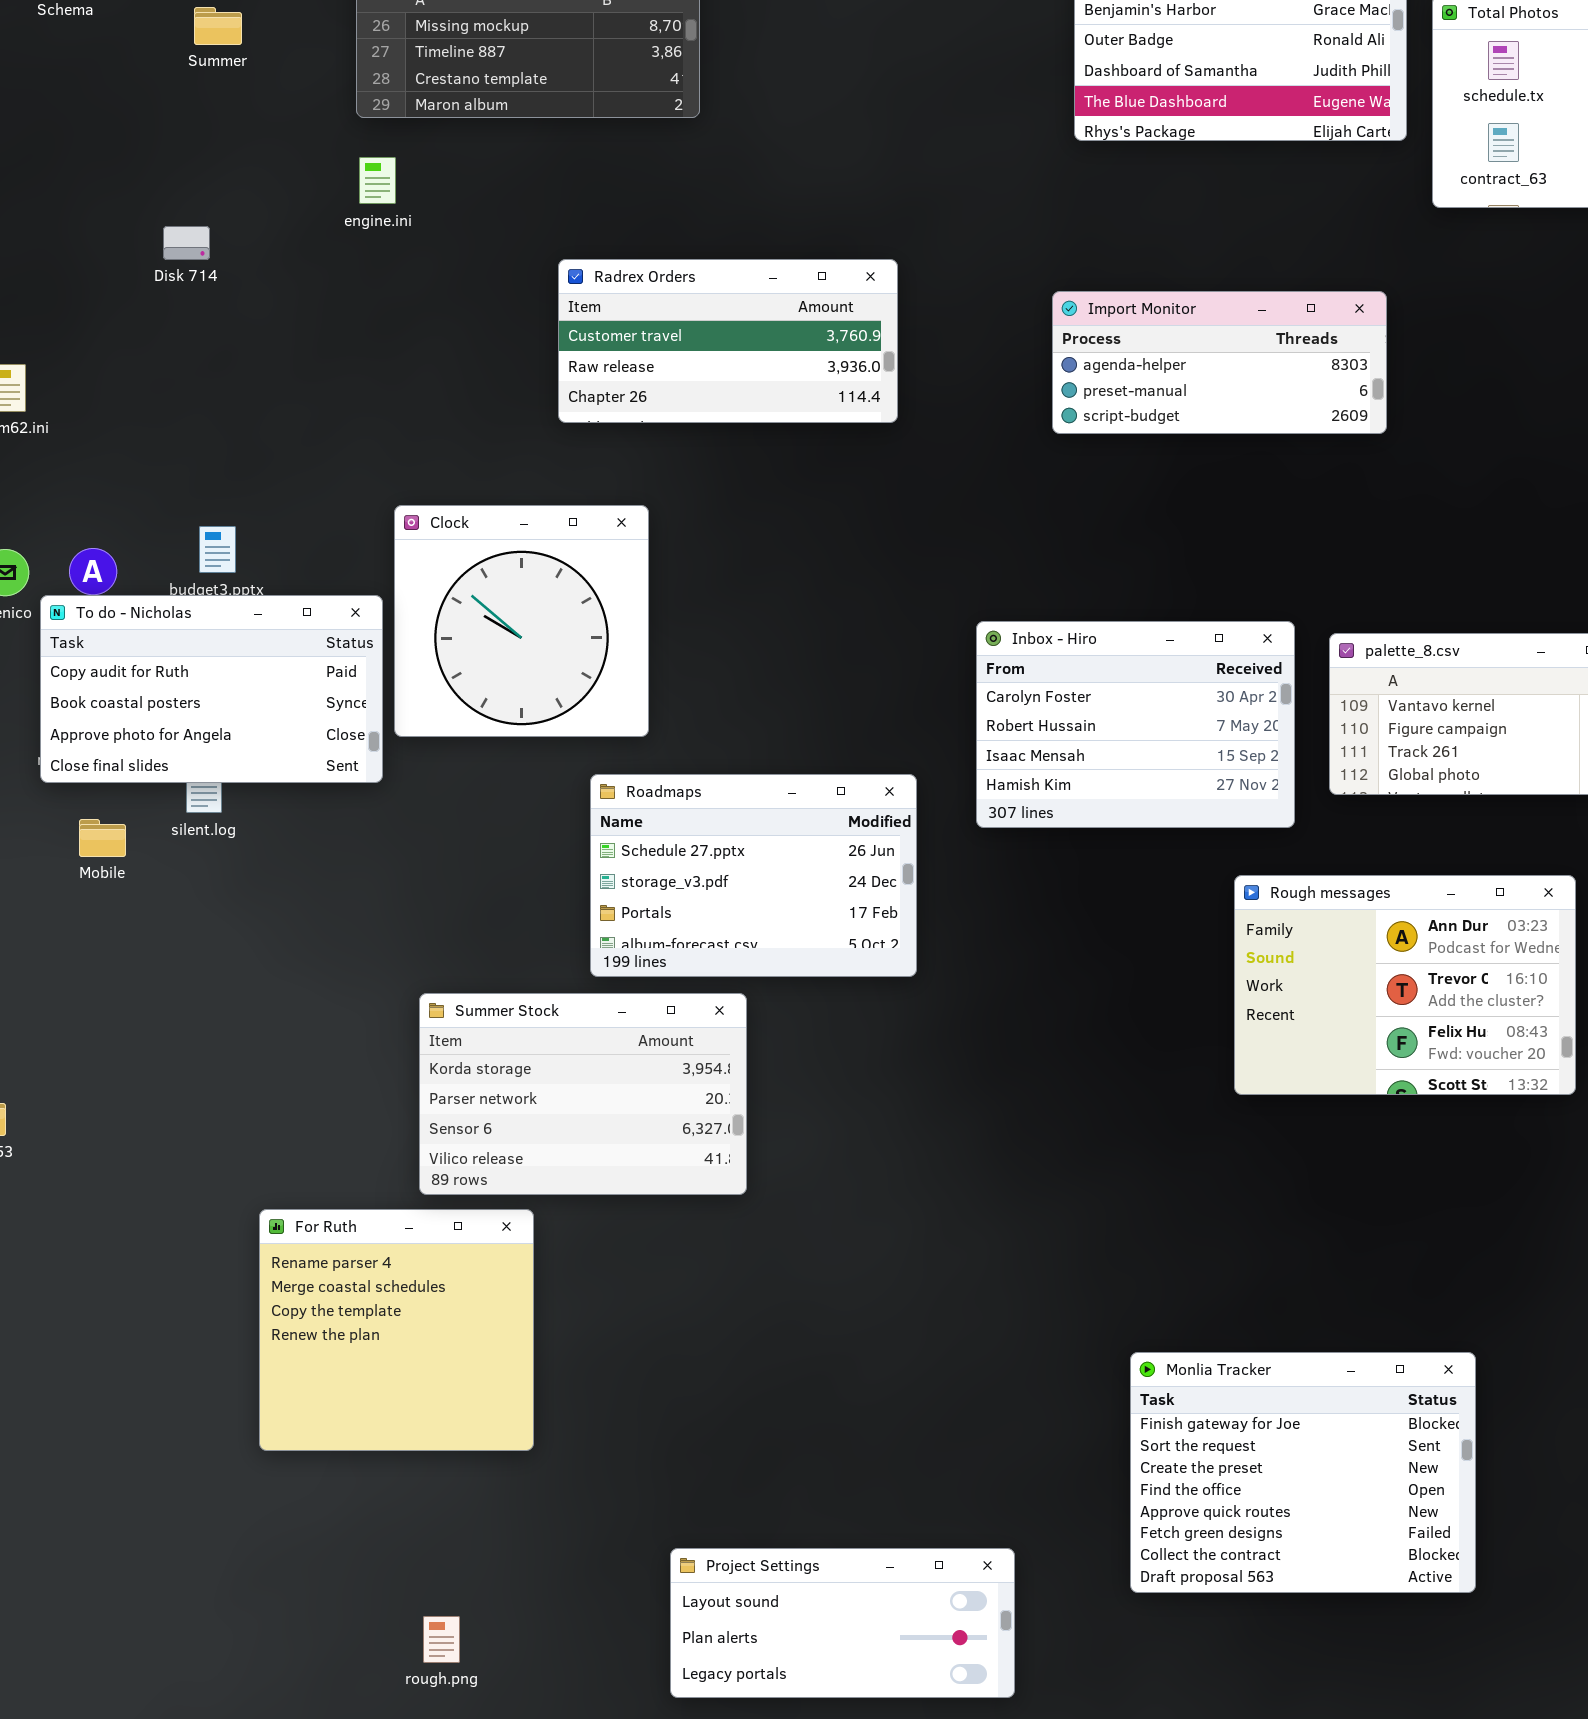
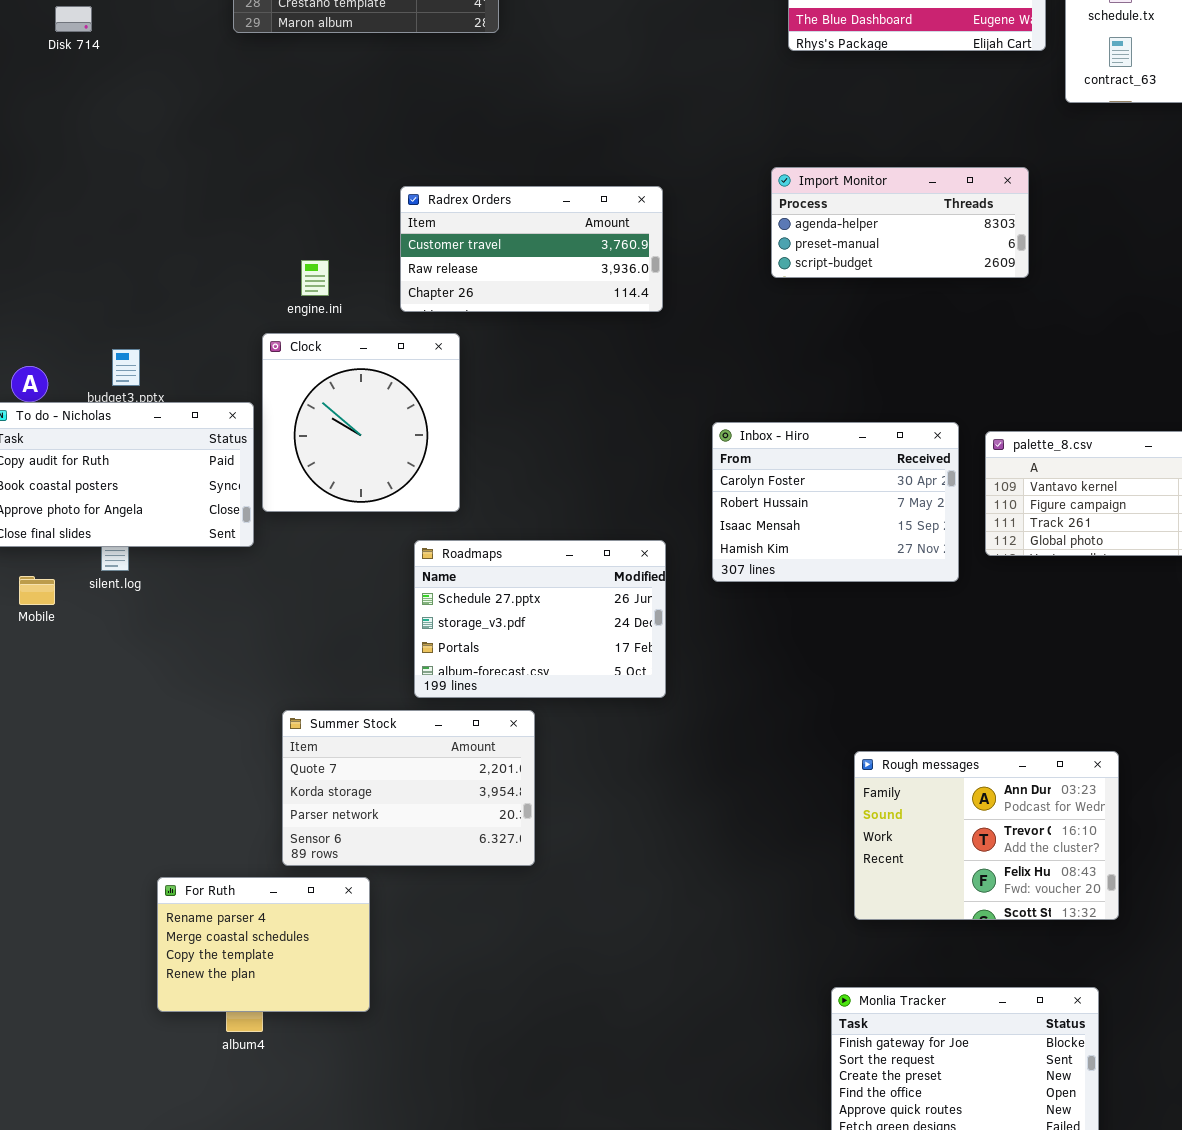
engine.ini: [359,157,396,204] -> [301,260,329,296], moved
Disk 714: [163,226,210,260] -> [55,6,92,32], moved
Radrex Orders: [558,259,898,423] -> [400,186,663,312], moved
Rough messages: [1234,875,1576,1095] -> [854,751,1119,920], moved
Summer Stock: [419,993,747,1195] -> [282,710,535,866], scrolled up 1 row
For Ruth: [259,1209,534,1451] -> [157,877,370,1012], resized

